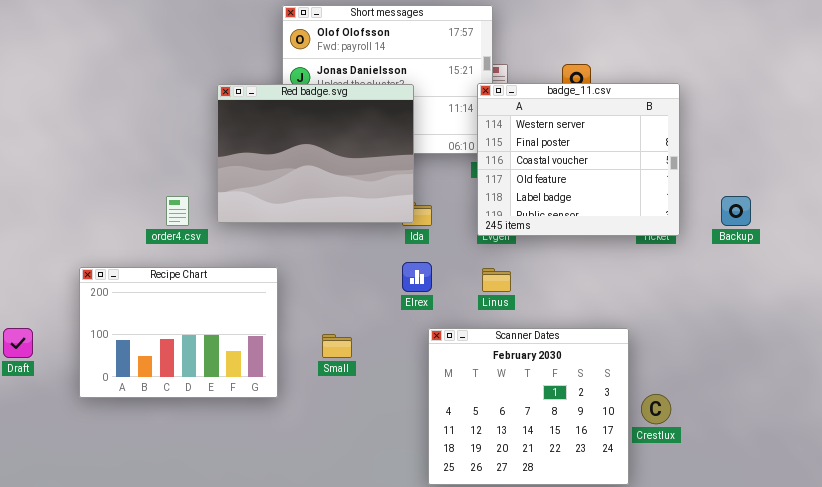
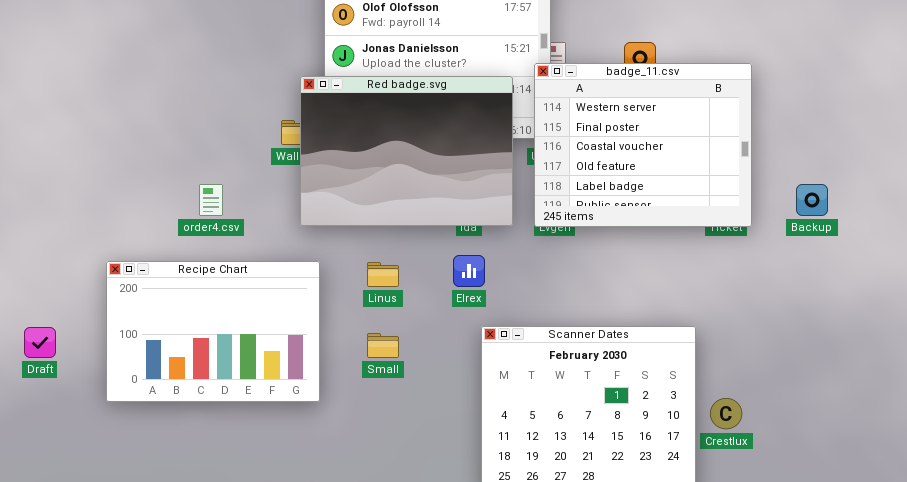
Red badge.svg: [217,84,414,223] -> [300,76,513,226], moved
Linus: [482,268,511,292] -> [367,262,399,287], moved

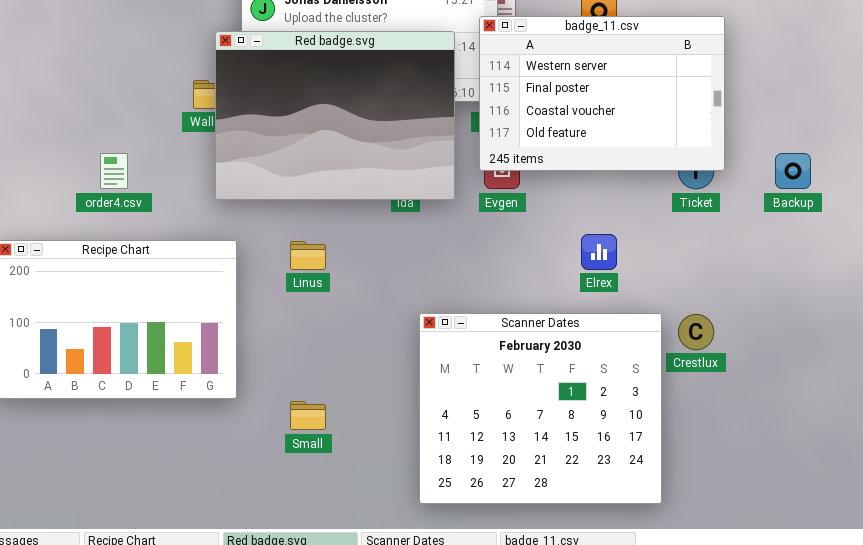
badge_11.csv: [534,63,752,227] -> [479,16,725,171], resized
Elrex: [453,255,485,287] -> [581,234,617,270], moved
Small: [367,333,399,358] -> [290,401,326,430], moved
Crestlux: [710,398,742,429] -> [678,314,714,350], moved

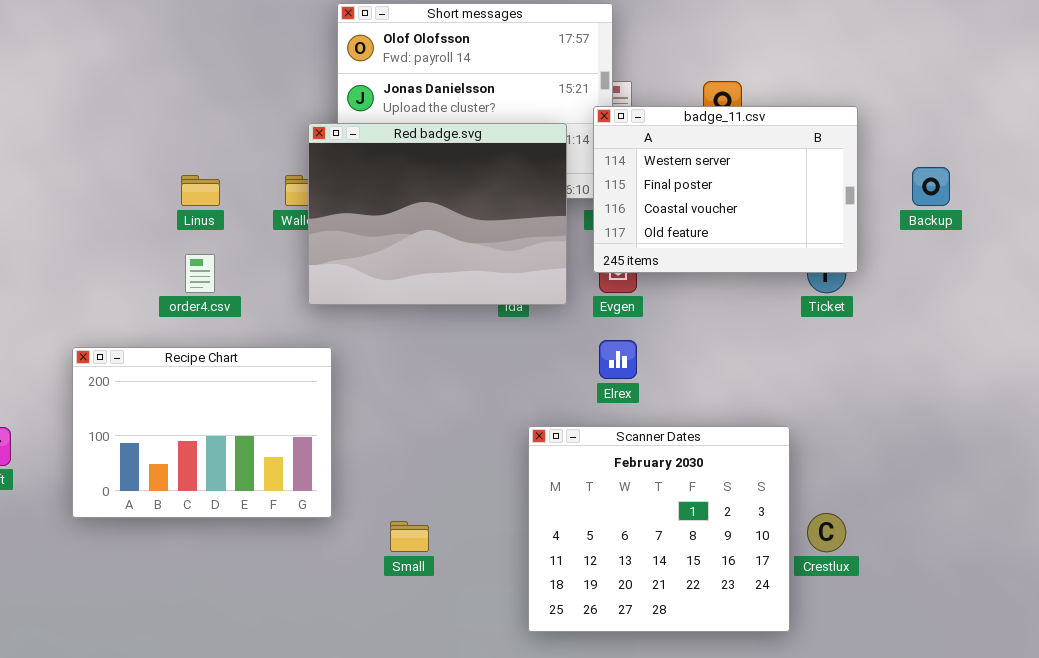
Backup: [775,153,811,189] -> [912,167,950,206], moved
Elrex: [581,234,617,270] -> [599,340,637,379], moved
Linus: [290,241,326,270] -> [181,175,220,206], moved
Crestlux: [678,314,714,350] -> [807,513,846,552], moved

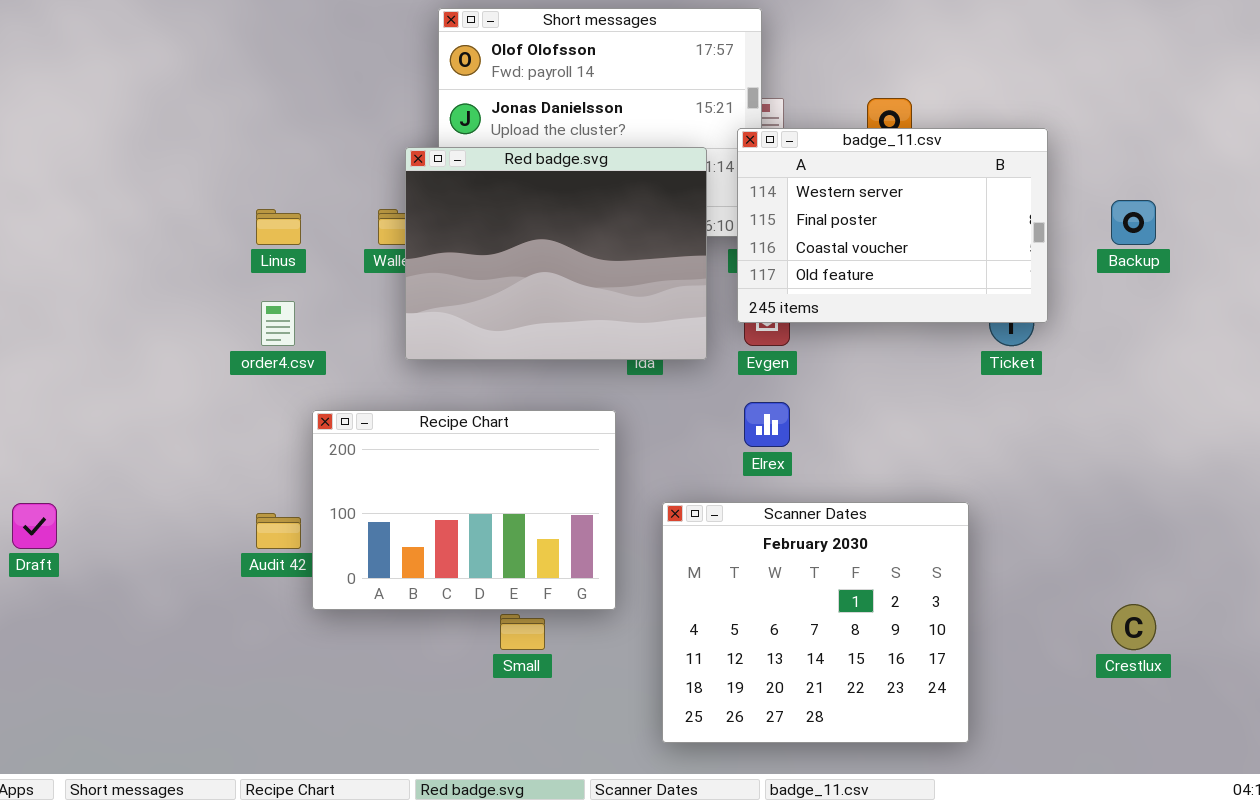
Recipe Chart: [72,347,332,518] -> [312,410,616,610], moved
Crestlux: [807,513,846,552] -> [1111,604,1156,650], moved

